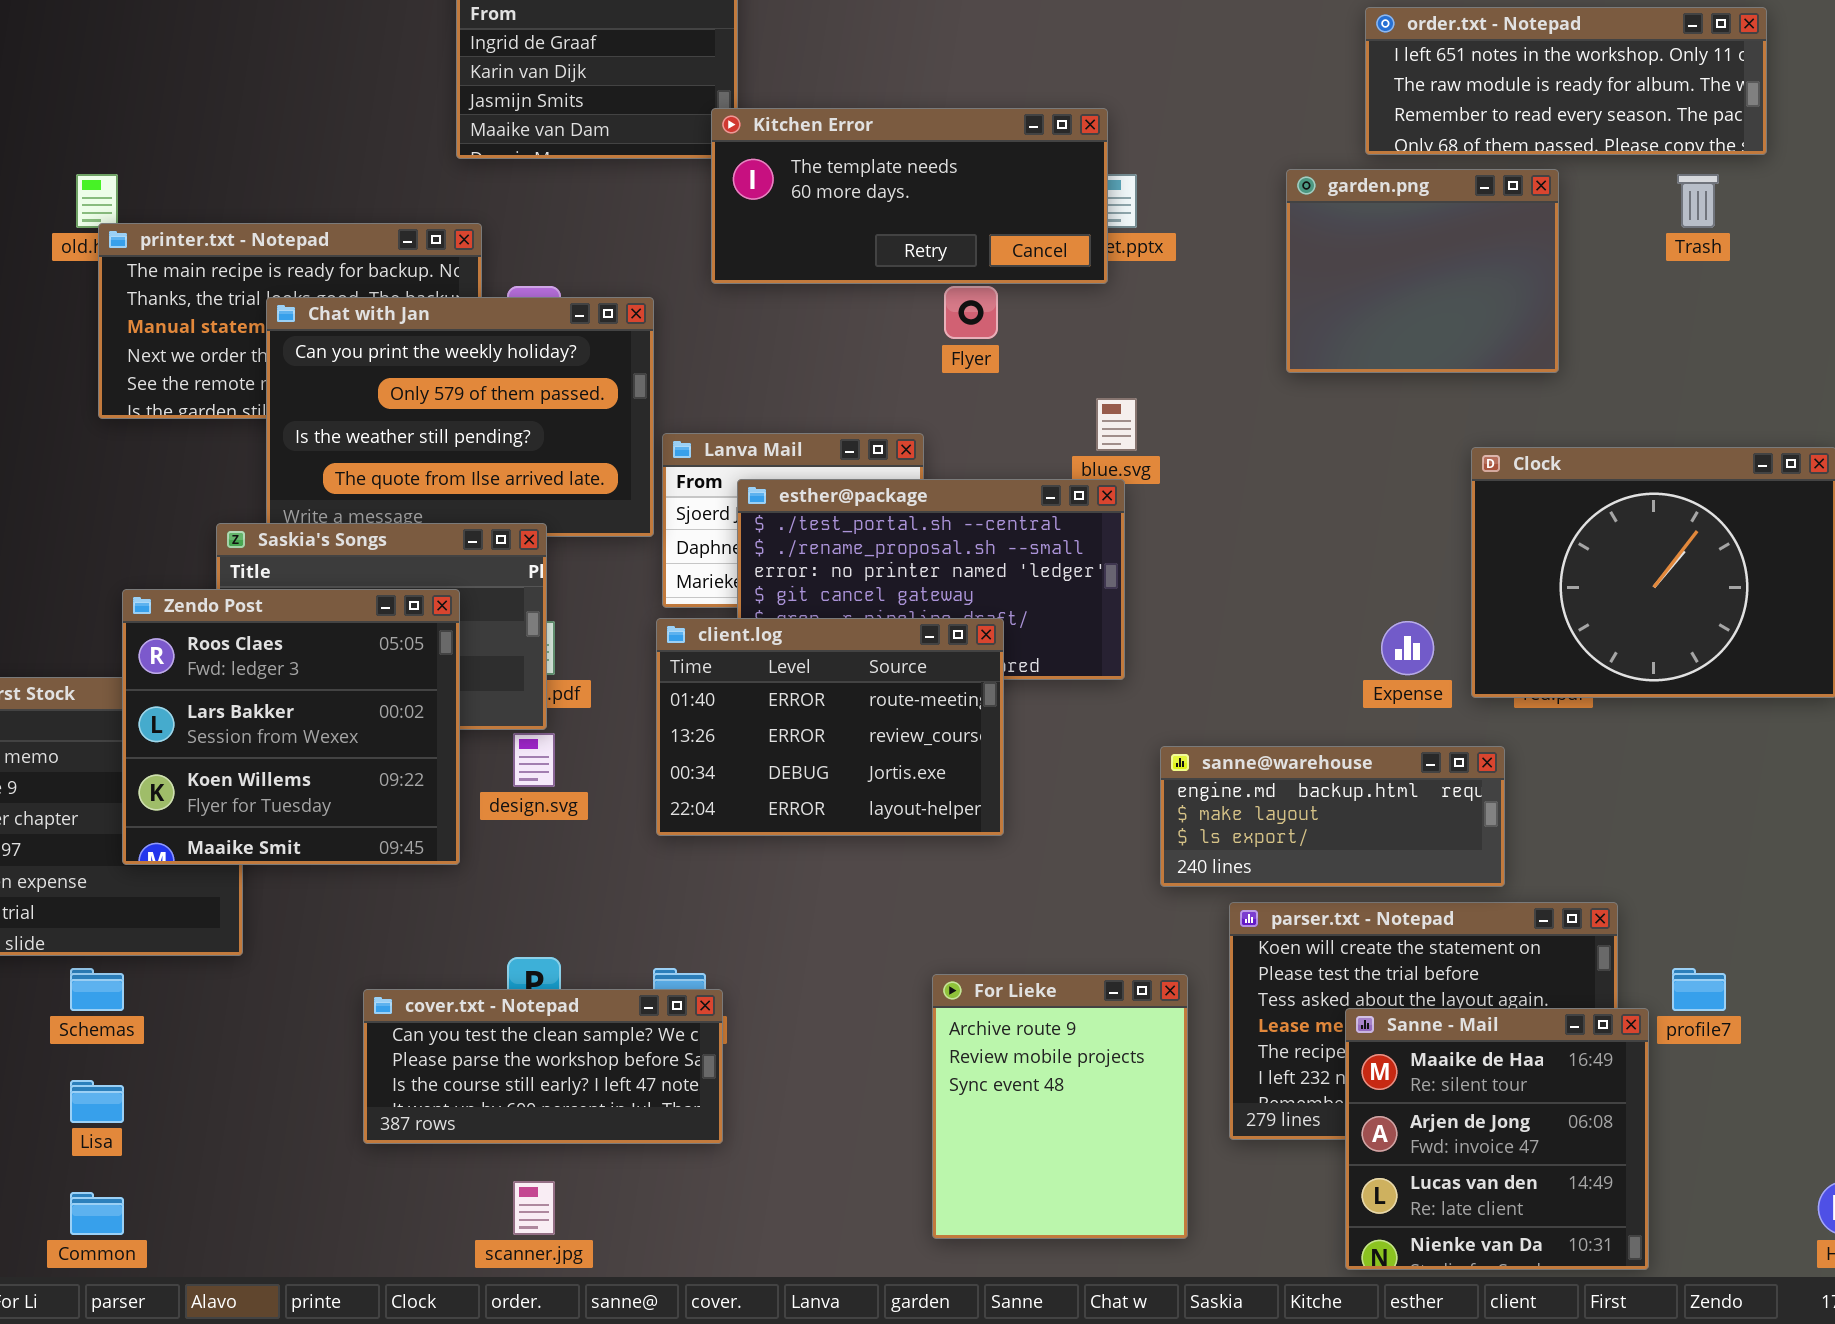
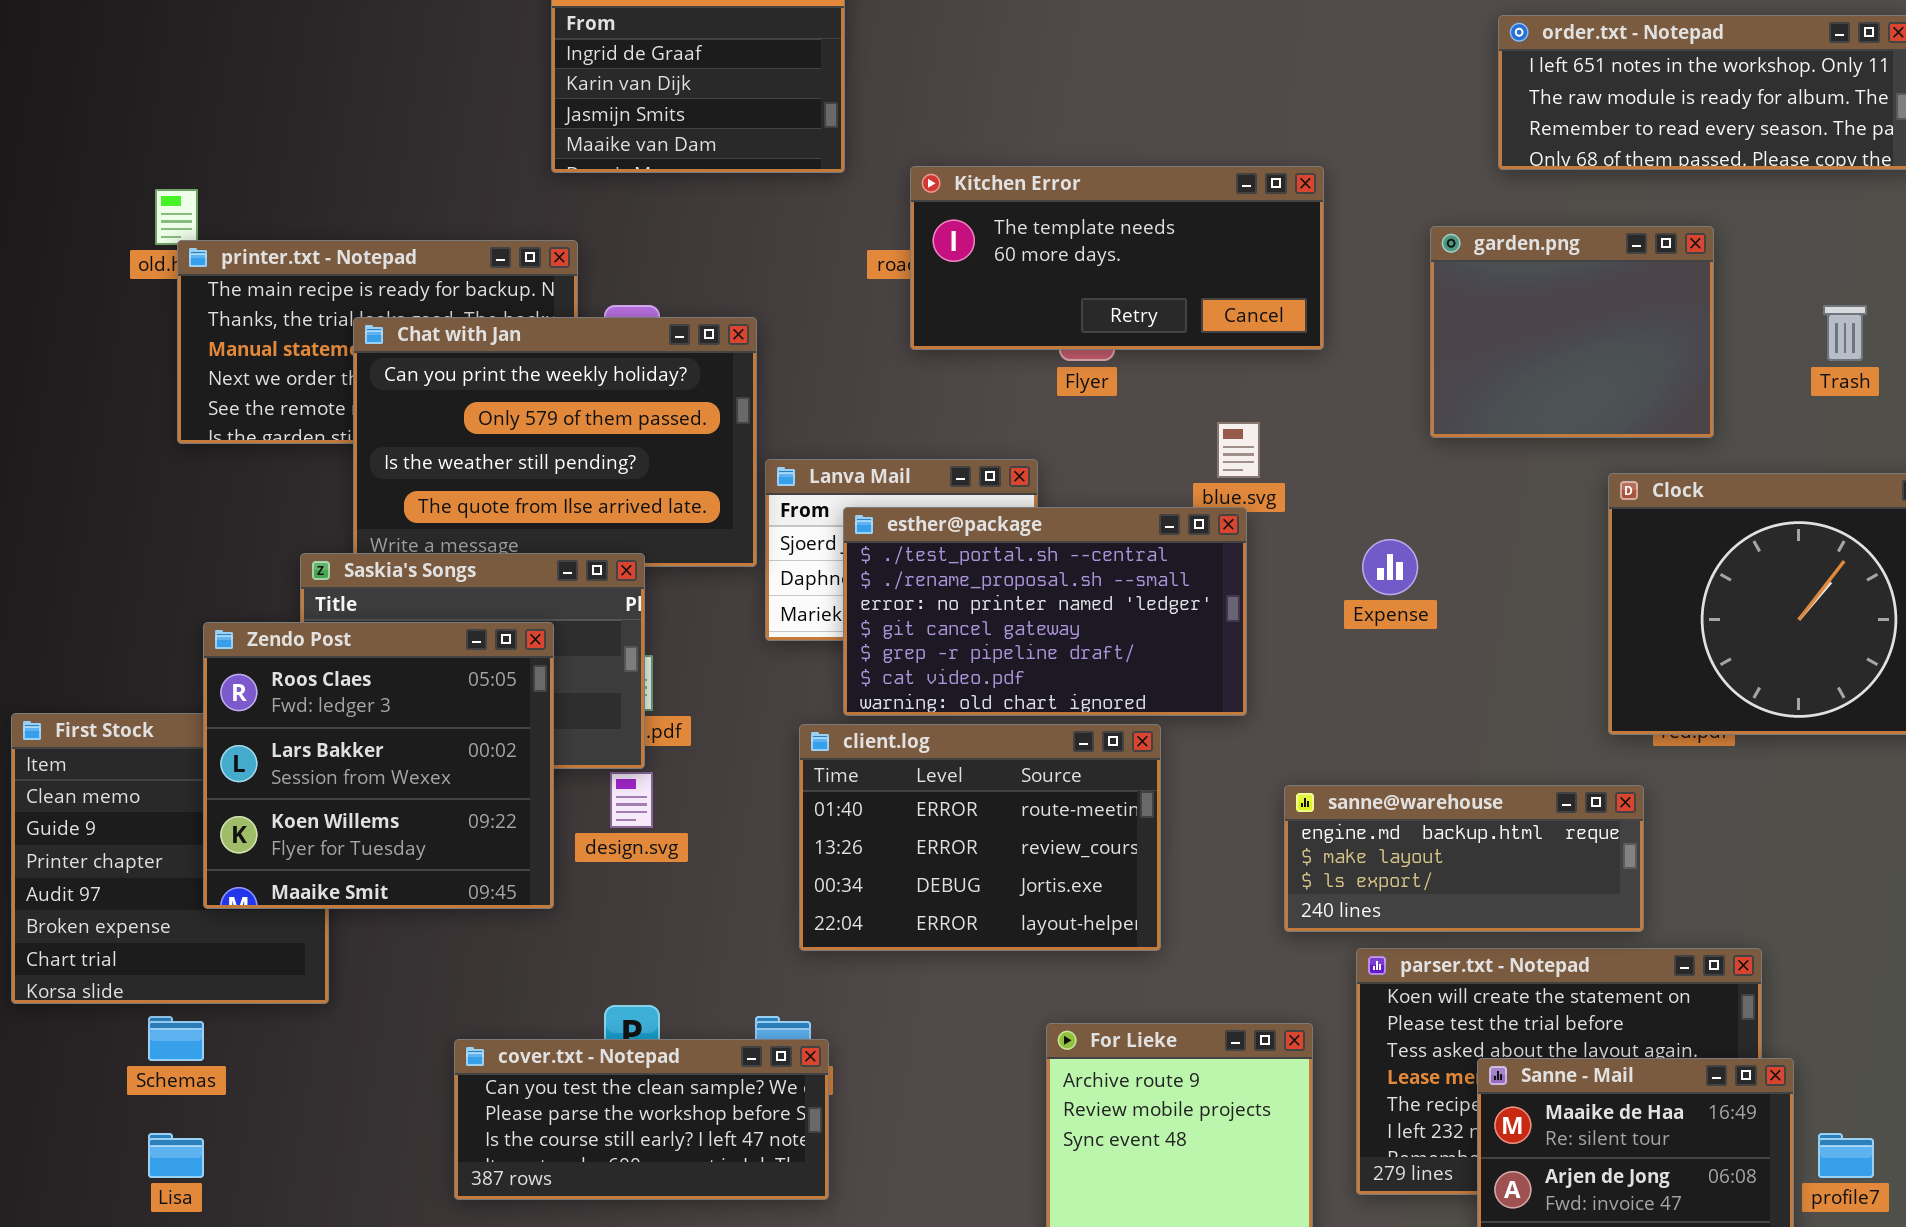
Kitchen Error: [711,108,1108,284] -> [910,166,1324,350], moved
garden.png: [1286,169,1559,373] -> [1430,226,1714,438], moved
Trash: [1677,174,1719,228] -> [1823,305,1867,361], moved
client.log: [656,618,1004,836] -> [799,724,1161,951], moved
Expense: [1381,621,1434,675] -> [1362,539,1418,595], moved
profile7: [1672,968,1726,1011] -> [1818,1133,1874,1178], moved

